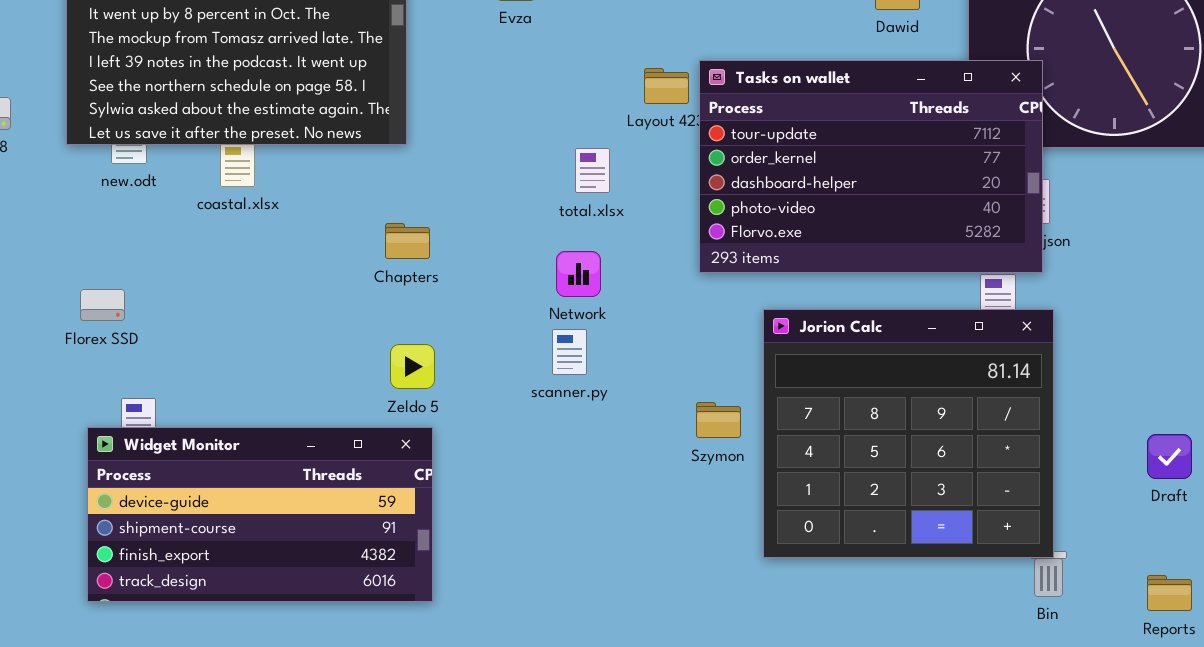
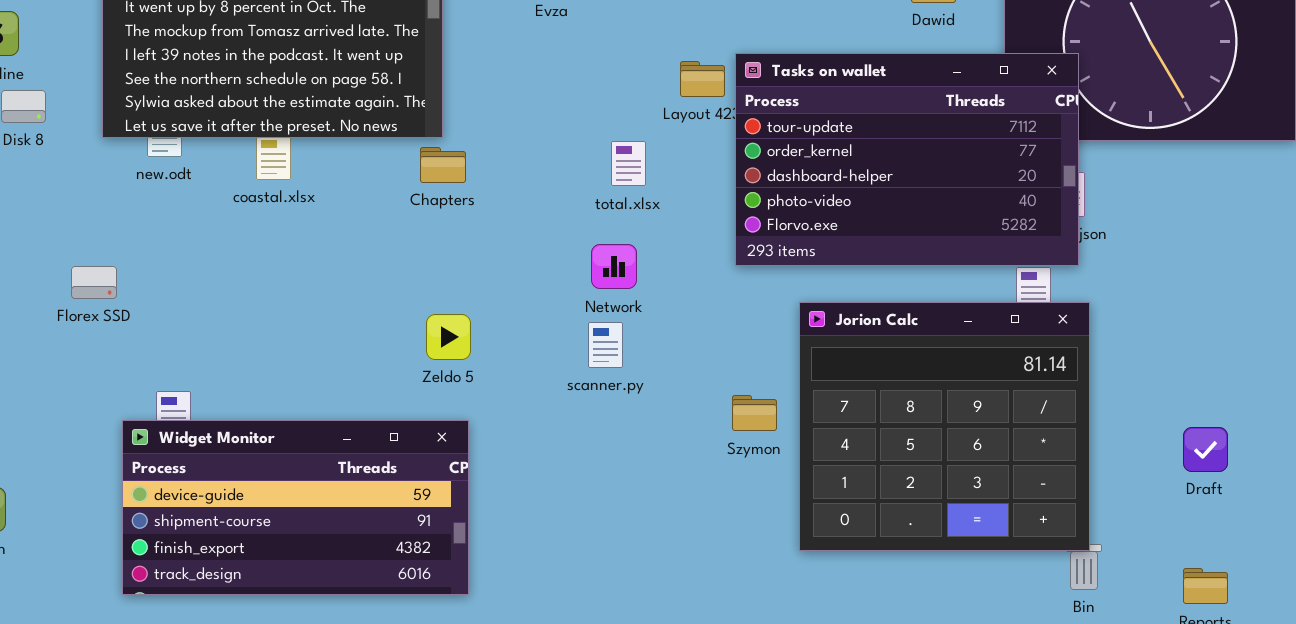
Chapters: [385,223,430,259] -> [420,147,466,183], moved
Florex SSD: [80,289,125,321] -> [71,266,117,299], moved
Zeldo 5: [390,344,435,389] -> [426,314,471,360], moved

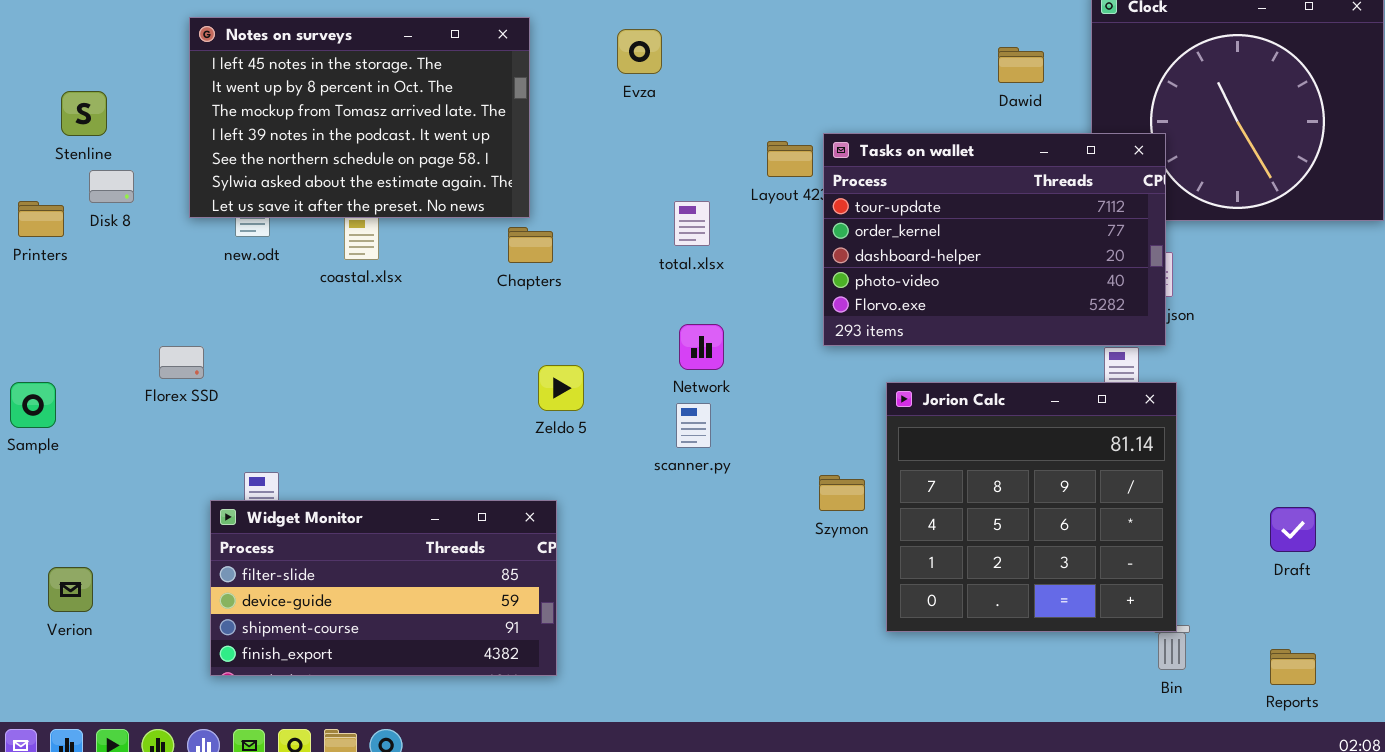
total.xlsx: [611,141,646,186] -> [674,201,710,246], moved
Zeldo 5: [426,314,471,360] -> [538,365,584,411], moved
Widget Monitor: [122,420,469,595] -> [210,500,557,676], scrolled up 1 row

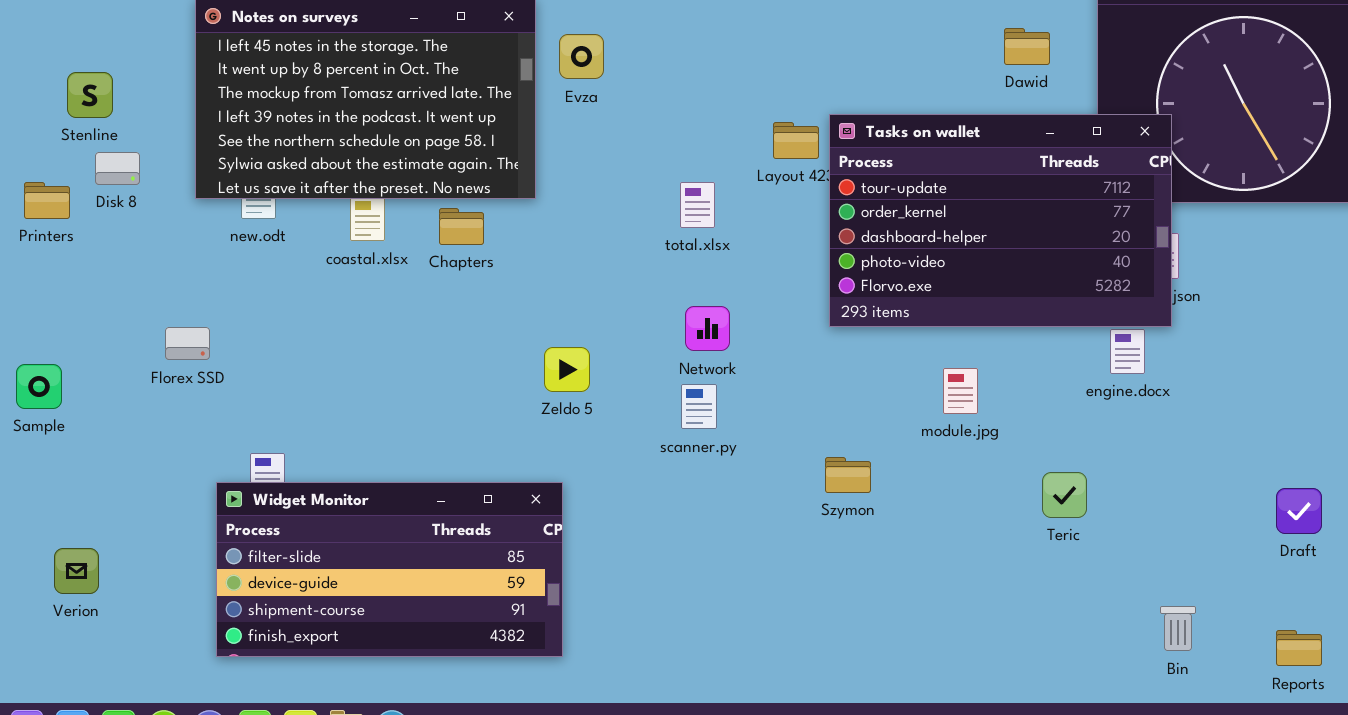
Evza: [617,29,662,74] -> [559,34,604,79], moved
Chapters: [508,227,553,263] -> [439,208,484,245], moved
Jorion Calc: [886,382,1177,632] -> none, closed

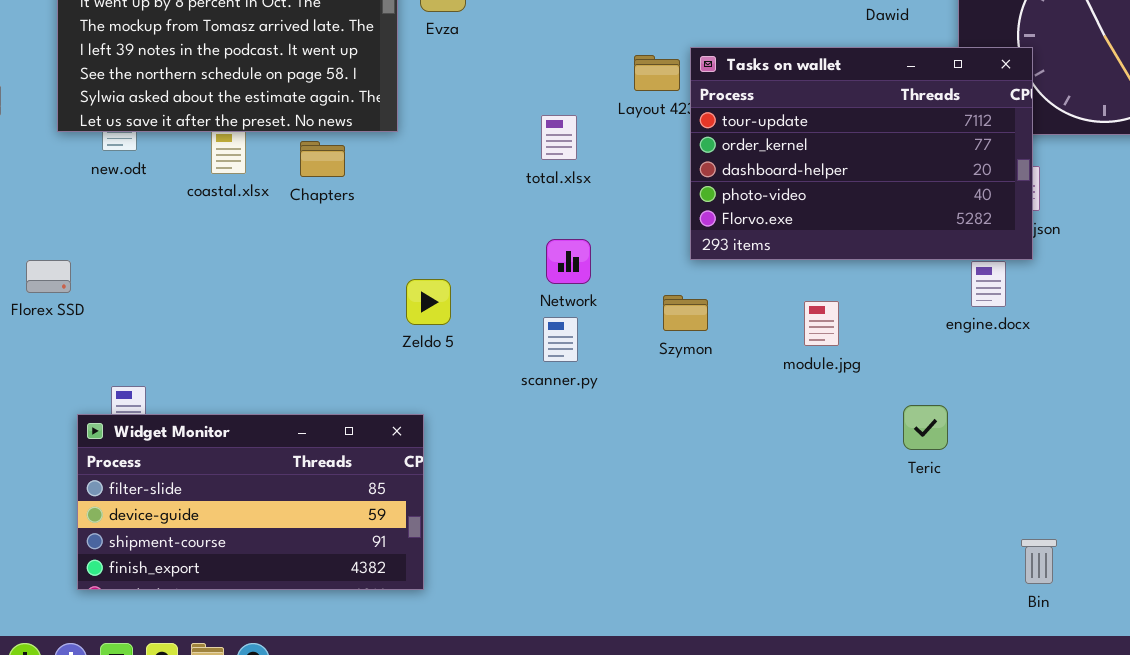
Szymon: [825,457,871,493] -> [663,295,708,331], moved

